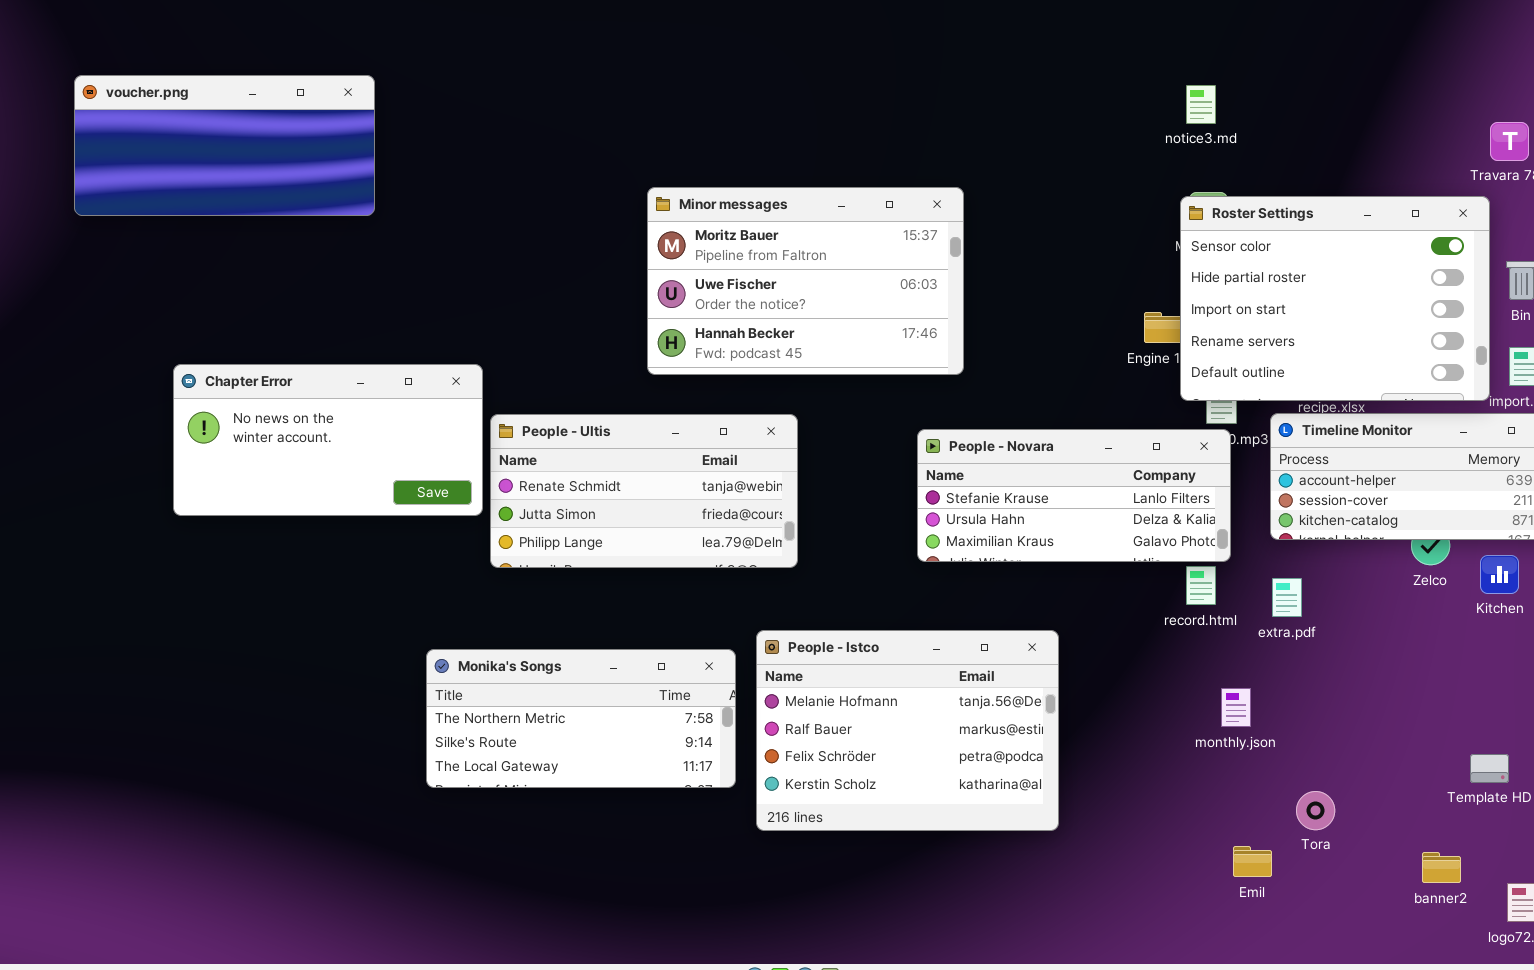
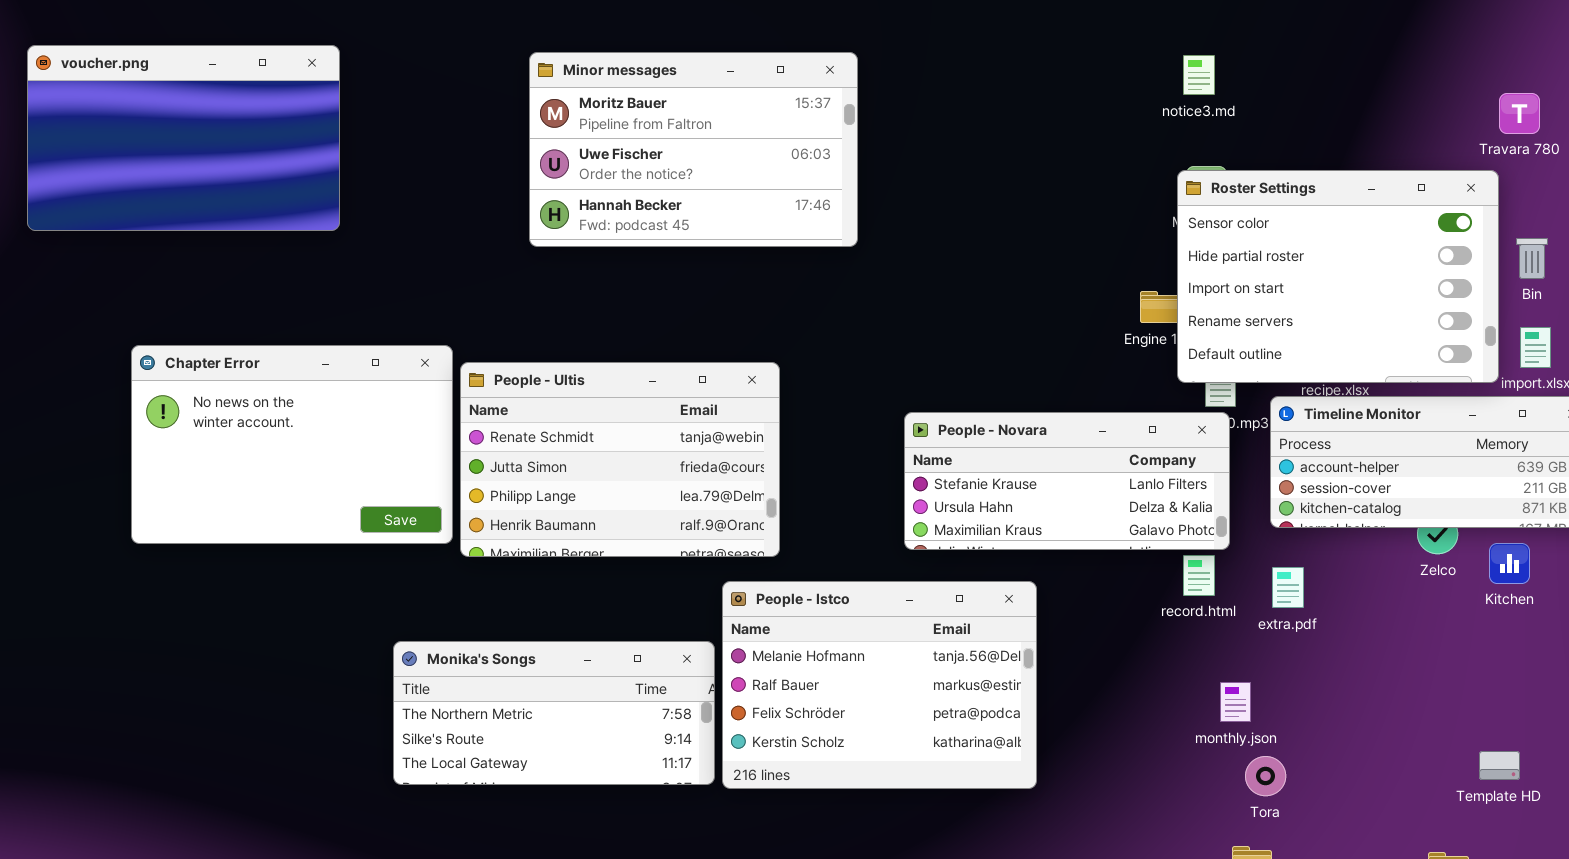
voucher.png: [74,75,375,216] -> [27,45,340,231], resized
Minor messages: [647,187,964,375] -> [529,52,858,247], moved
Chapter Error: [173,364,483,516] -> [131,345,453,544], resized
People - Ultis: [490,414,798,568] -> [460,362,780,557], resized
People - Istco: [756,630,1059,831] -> [722,581,1037,789], moved
Tora: [1296,791,1335,830] -> [1245,756,1286,796], moved

